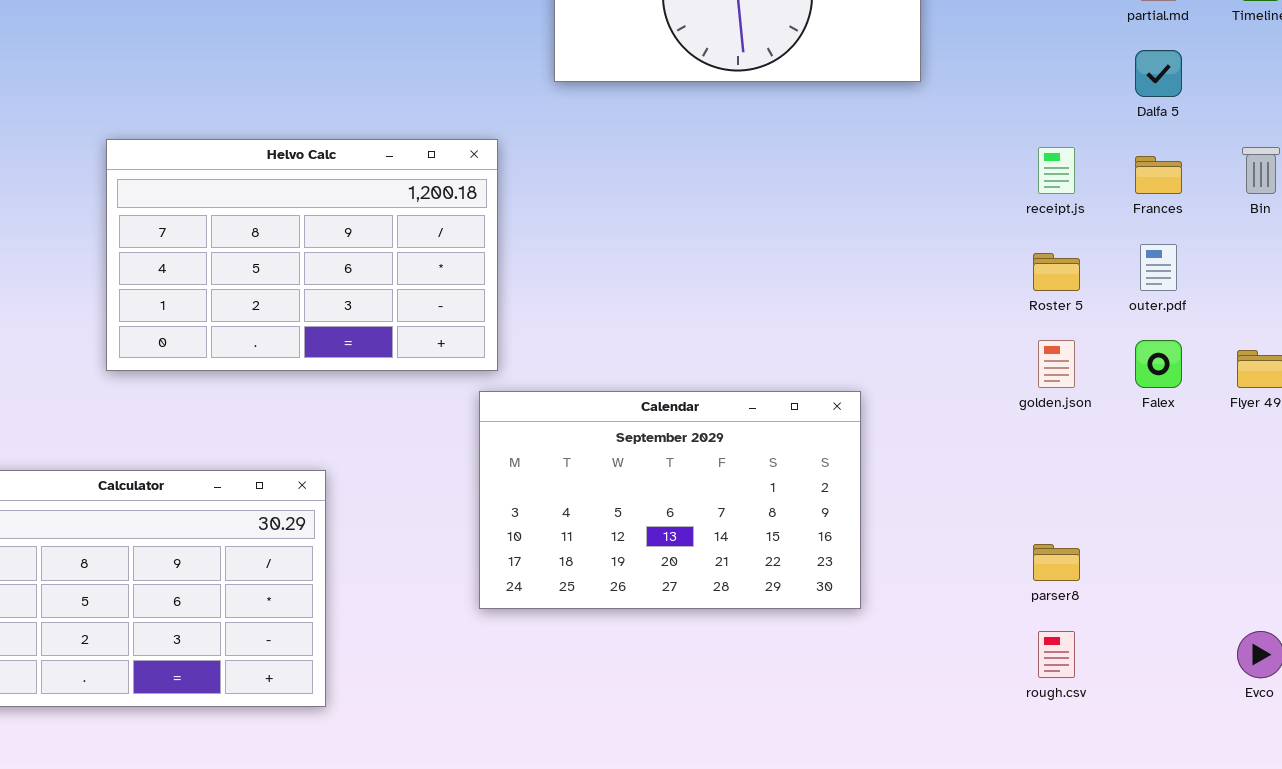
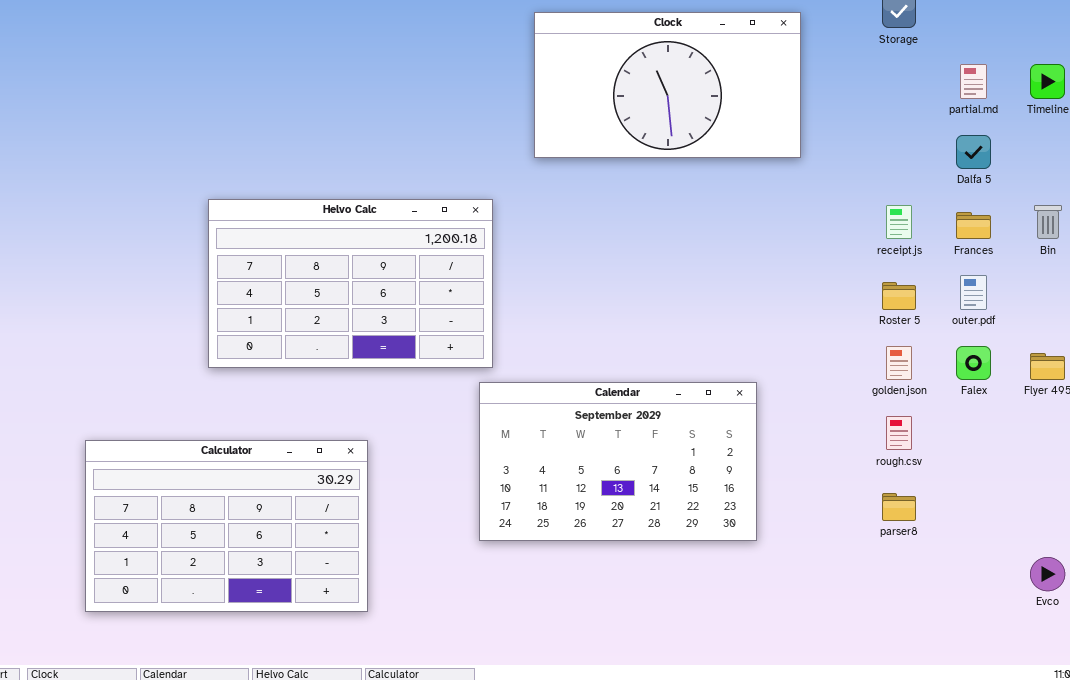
rough.csv: [1038,631,1075,678] -> [886,416,912,450], moved

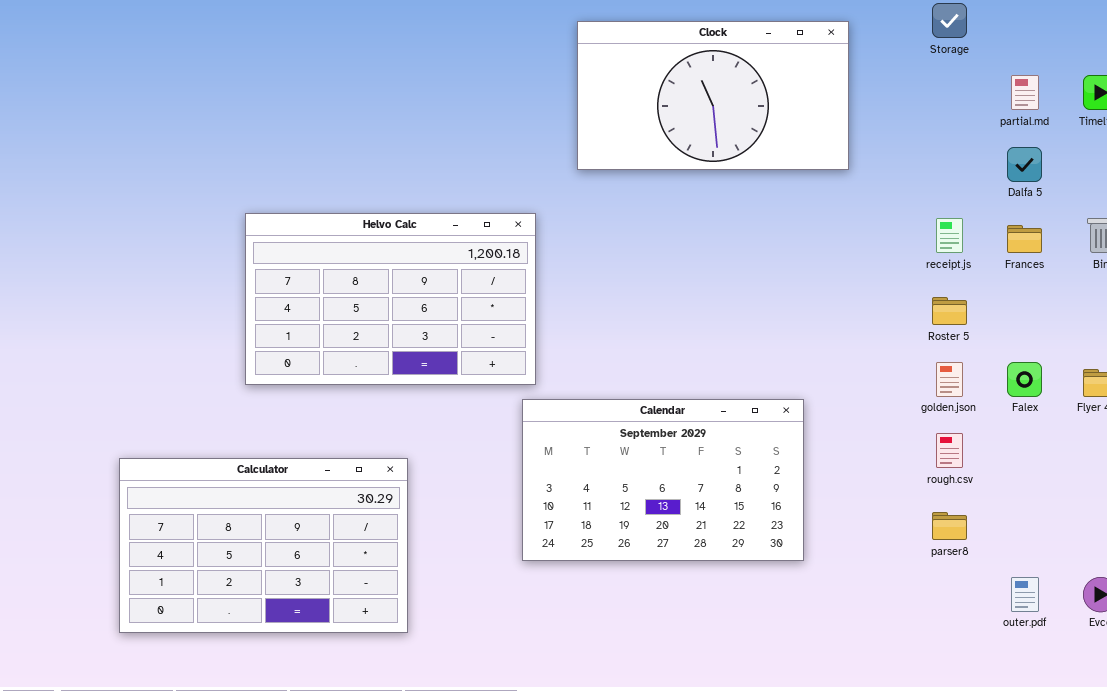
outer.pdf: [960,275,987,310] -> [1011,577,1039,612], moved

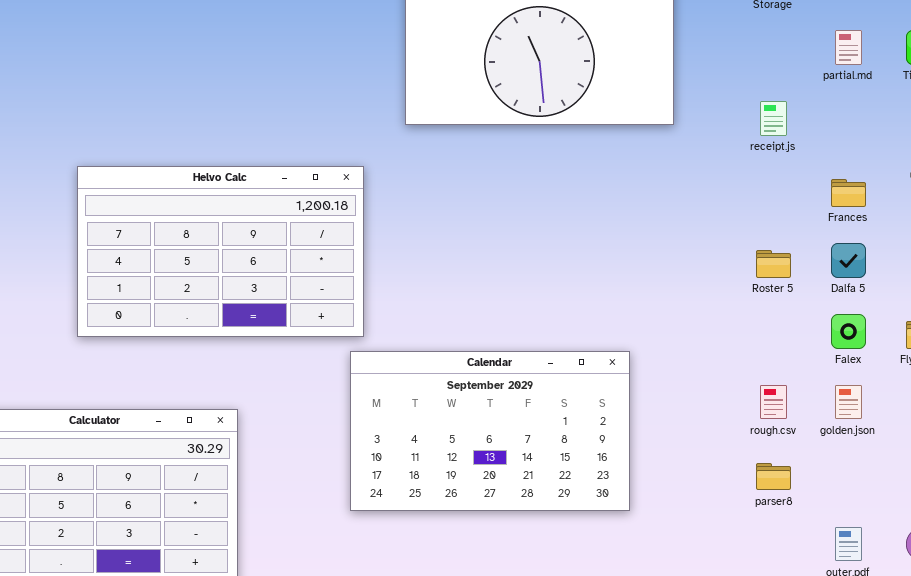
Dalfa 5: [1007,147,1042,182] -> [831,243,866,278], moved
receipt.js: [936,218,963,253] -> [760,101,787,136], moved
golden.json: [936,362,963,397] -> [835,385,862,419], moved

